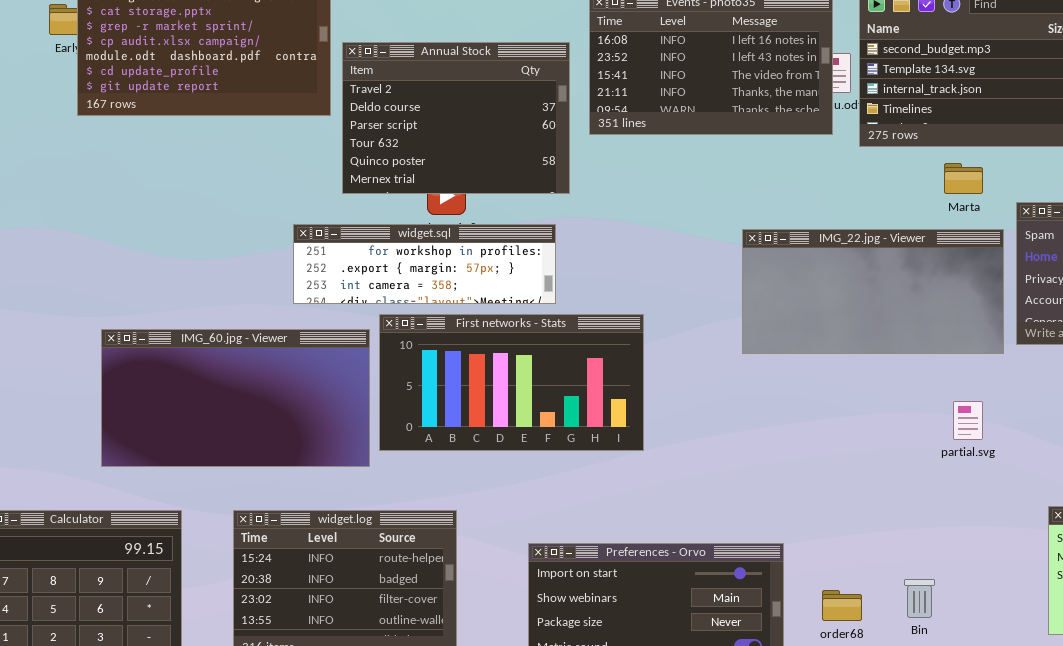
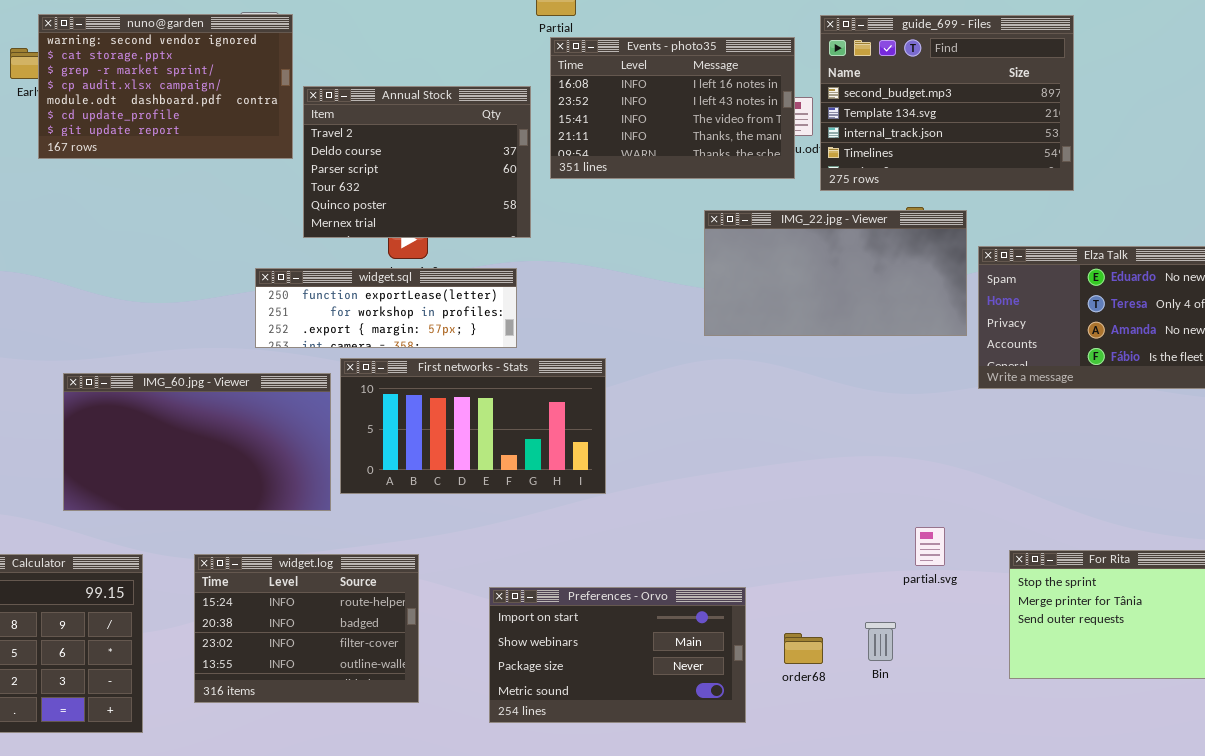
widget.sql: [293,224,556,304] -> [255,268,517,348], scrolled up 1 row
IMG_22.jpg - Viewer: [742,229,1004,354] -> [704,210,967,336], moved
partial.svg: [953,401,983,440] -> [915,527,945,566], moved

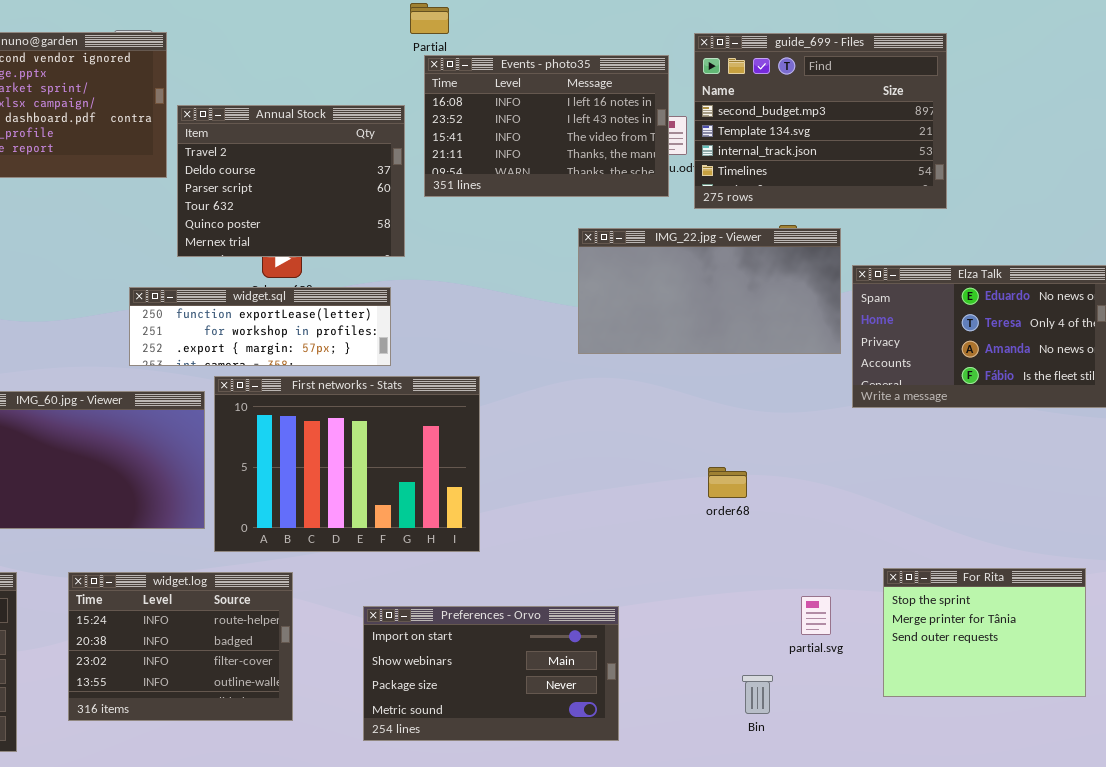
First networks - Stats: [340,358,606,494] -> [214,376,480,552], resized
partial.svg: [915,527,945,566] -> [801,596,831,635], moved
Bin: [865,622,896,661] -> [742,675,773,714], moved
order68: [784,633,823,664] -> [708,467,747,498], moved

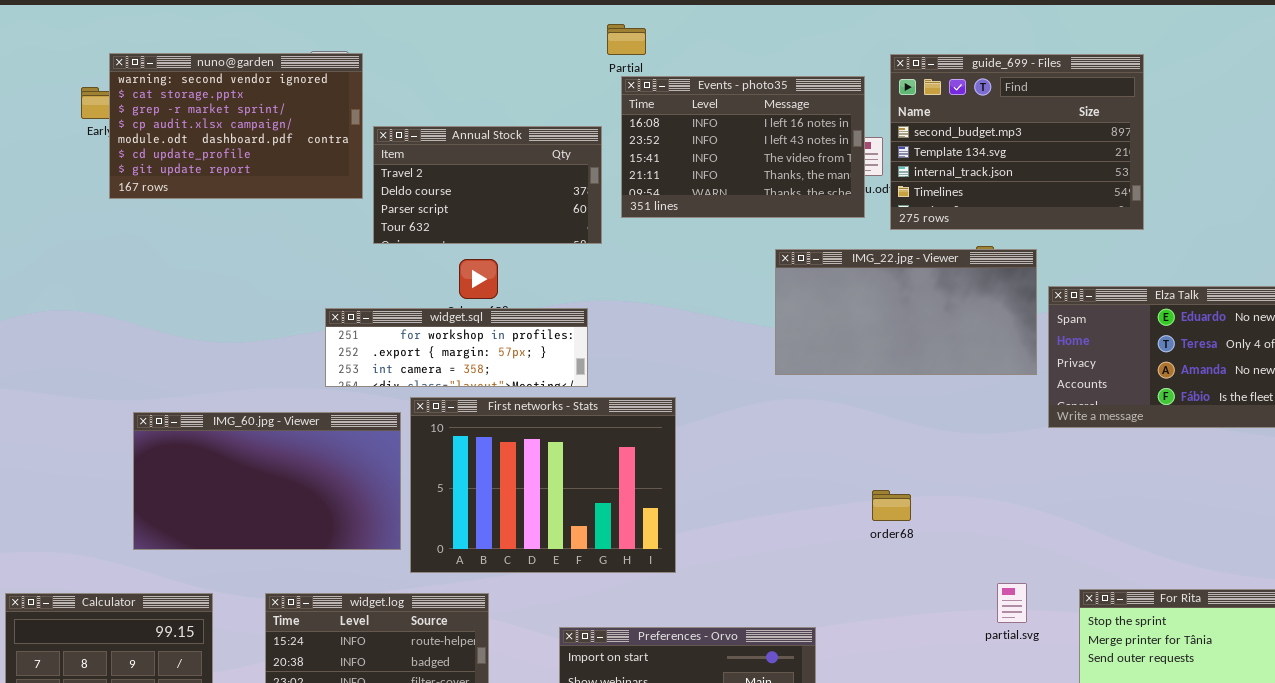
Annual Stock: [177,105,405,257] -> [373,126,602,244], resized
widget.sql: [129,287,391,366] -> [325,308,588,387], scrolled down 1 row
order68: [708,467,747,498] -> [872,490,911,521], moved
partial.svg: [801,596,831,635] -> [997,583,1027,623], moved

